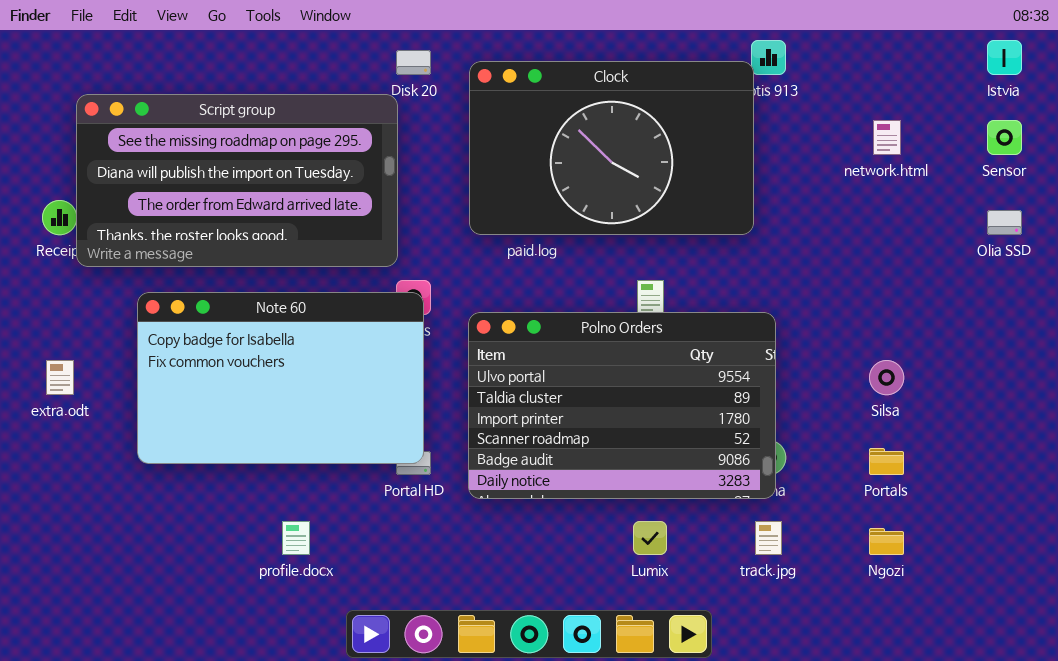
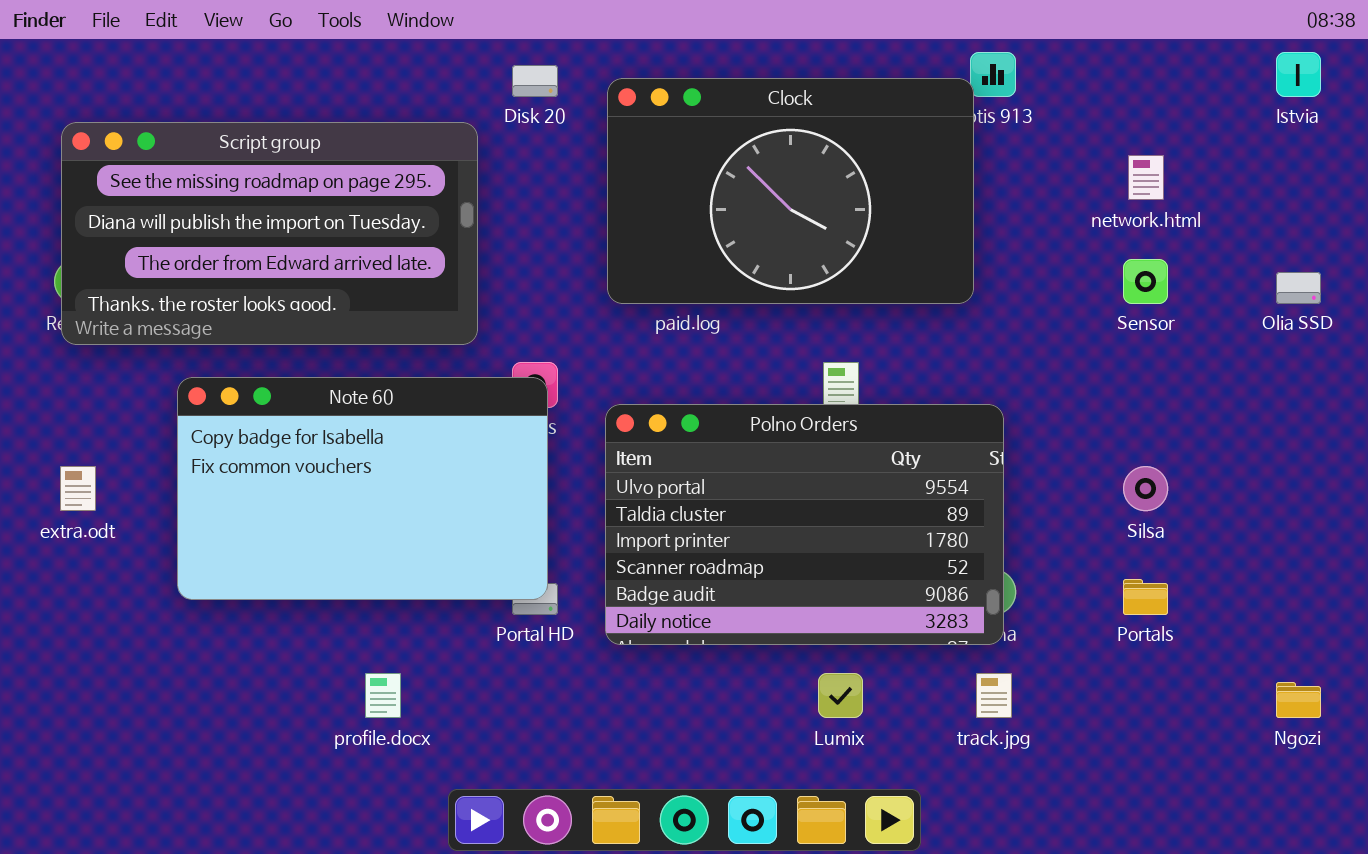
Script group: [76,94,398,267] -> [61,122,478,345], moved
Sensor: [987,120,1022,155] -> [1123,259,1168,304], moved
Ngozi: [869,528,904,555] -> [1276,682,1321,718], moved

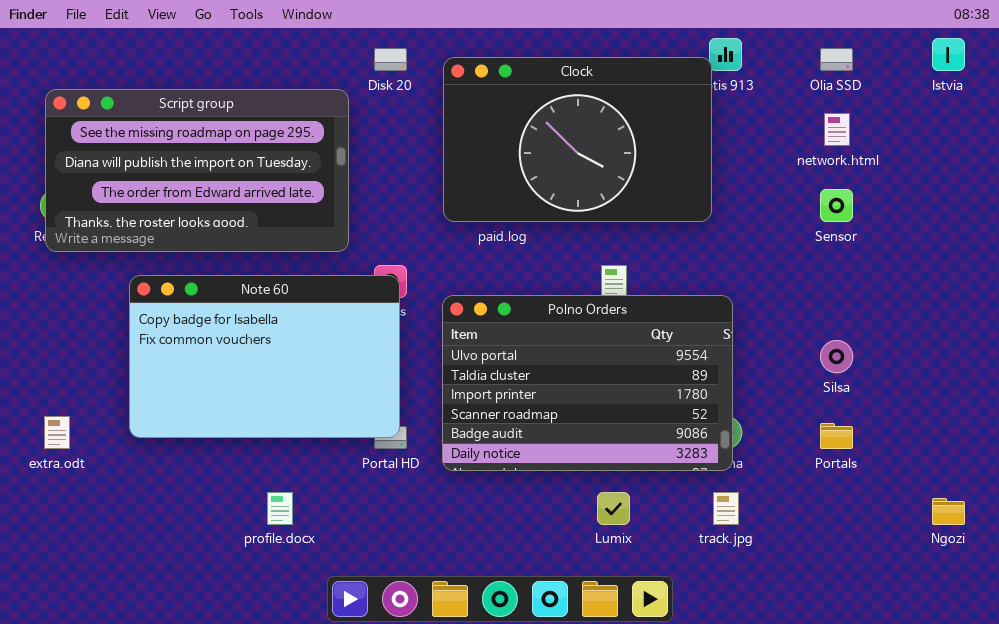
Olia SSD: [1276,272,1321,304] -> [820,48,853,71], moved
extra.odt: [60,466,96,511] -> [44,416,70,449], moved

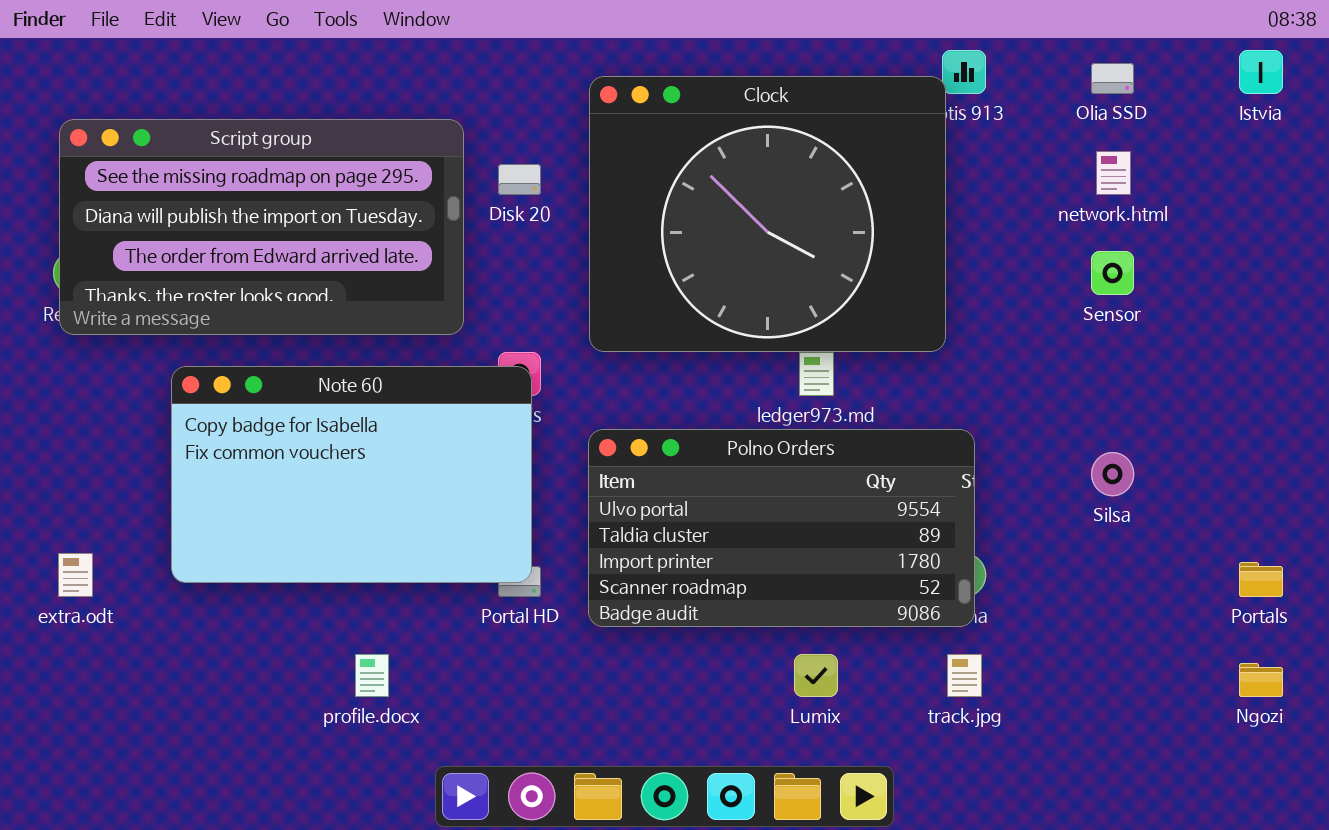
Disk 20: [374,48,407,71] -> [498,164,541,195], moved
Clock: [443,57,712,222] -> [589,76,946,352], resized
Polno Orders: [442,295,733,471] -> [588,429,975,627], resized
Portals: [820,423,853,449] -> [1239,562,1283,597], moved

